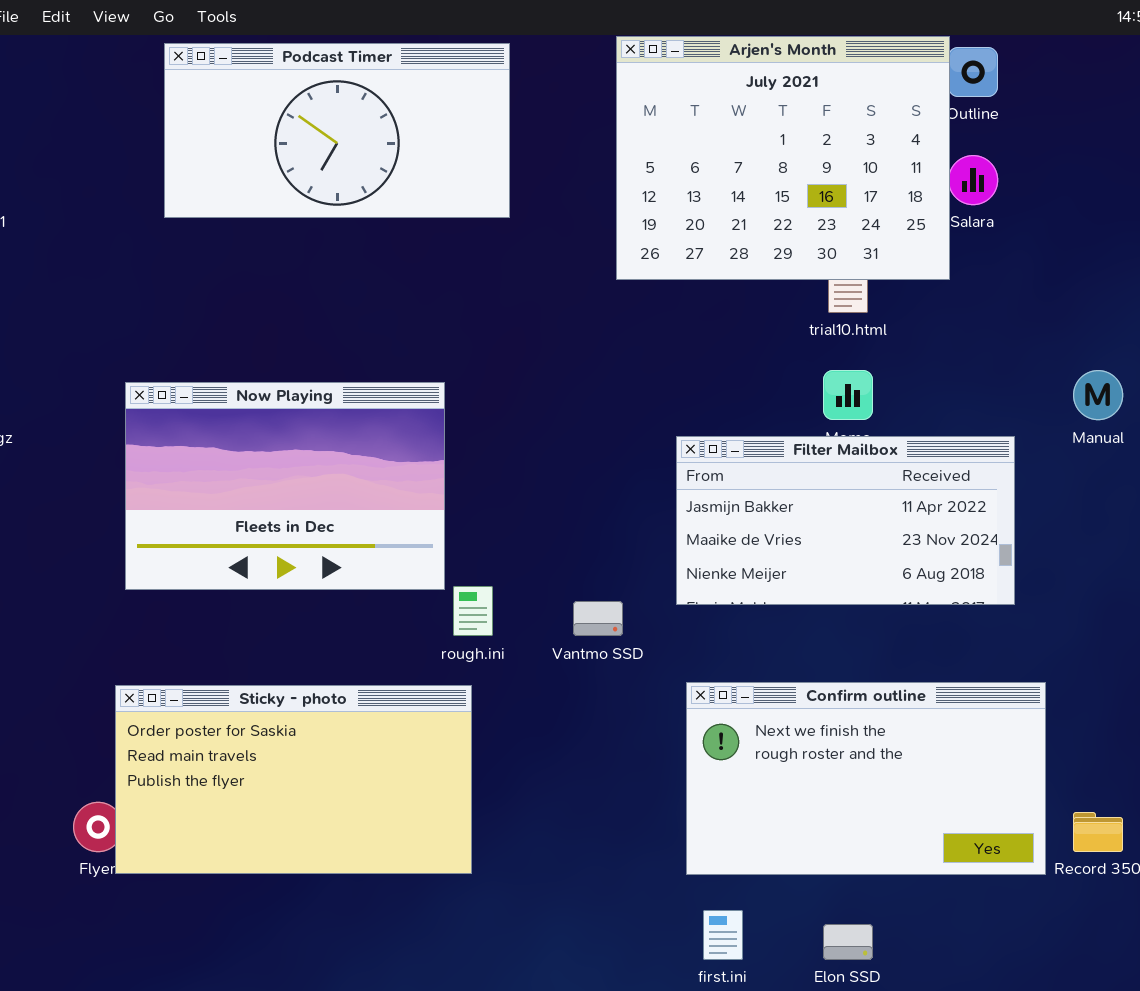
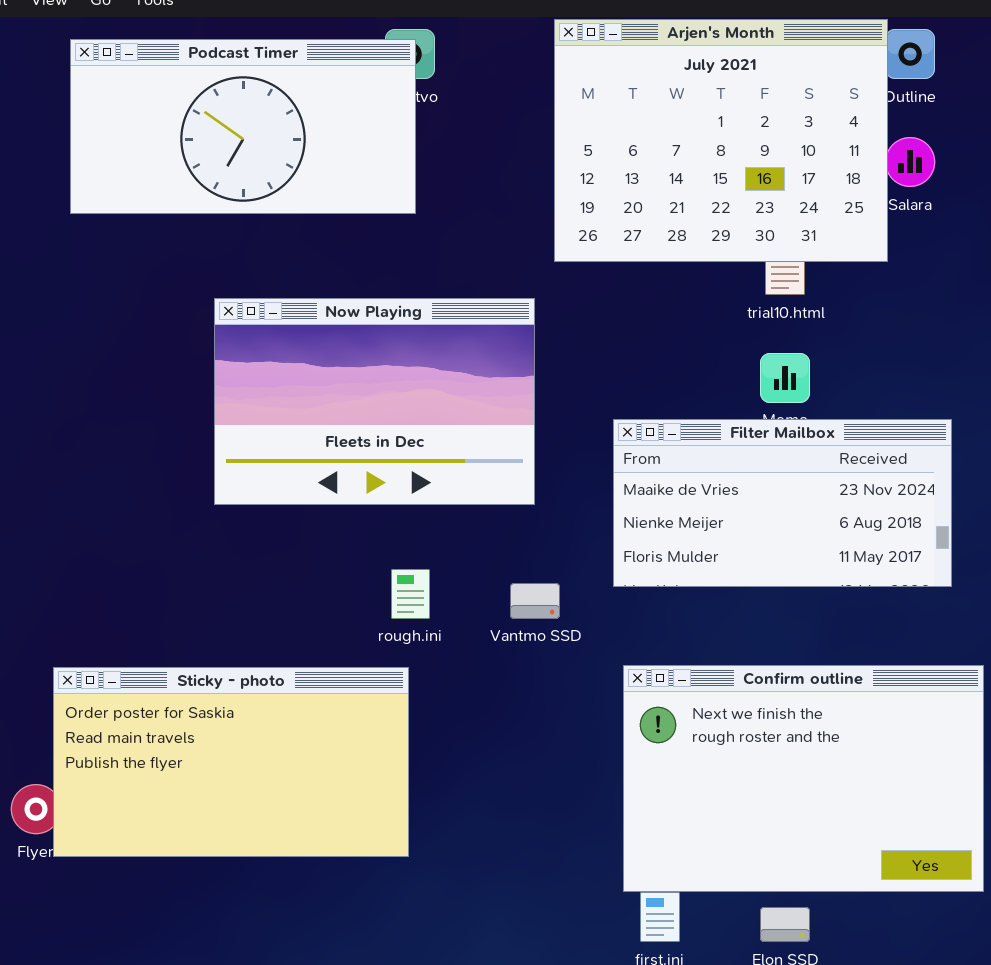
Podcast Timer: [164,43,510,218] -> [70,39,416,214], moved
Now Playing: [125,382,445,590] -> [214,298,535,505], moved
Filter Mailbox: [676,436,1015,605] -> [613,419,952,587], scrolled down 1 row
Confirm outline: [686,682,1046,875] -> [623,665,984,892], resized

